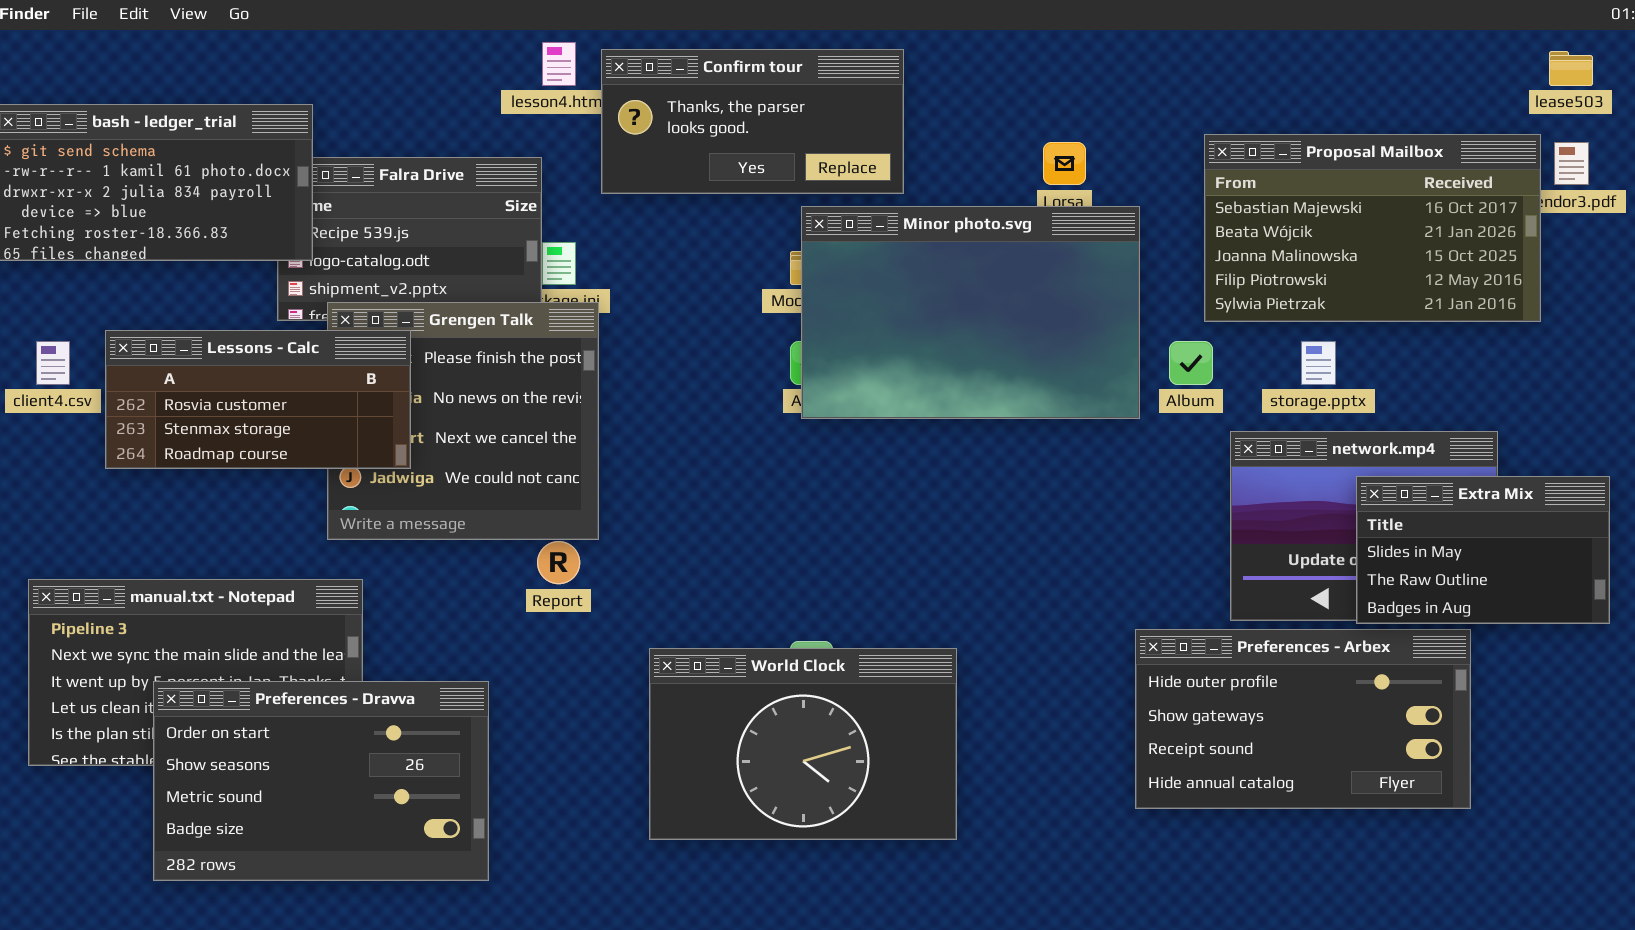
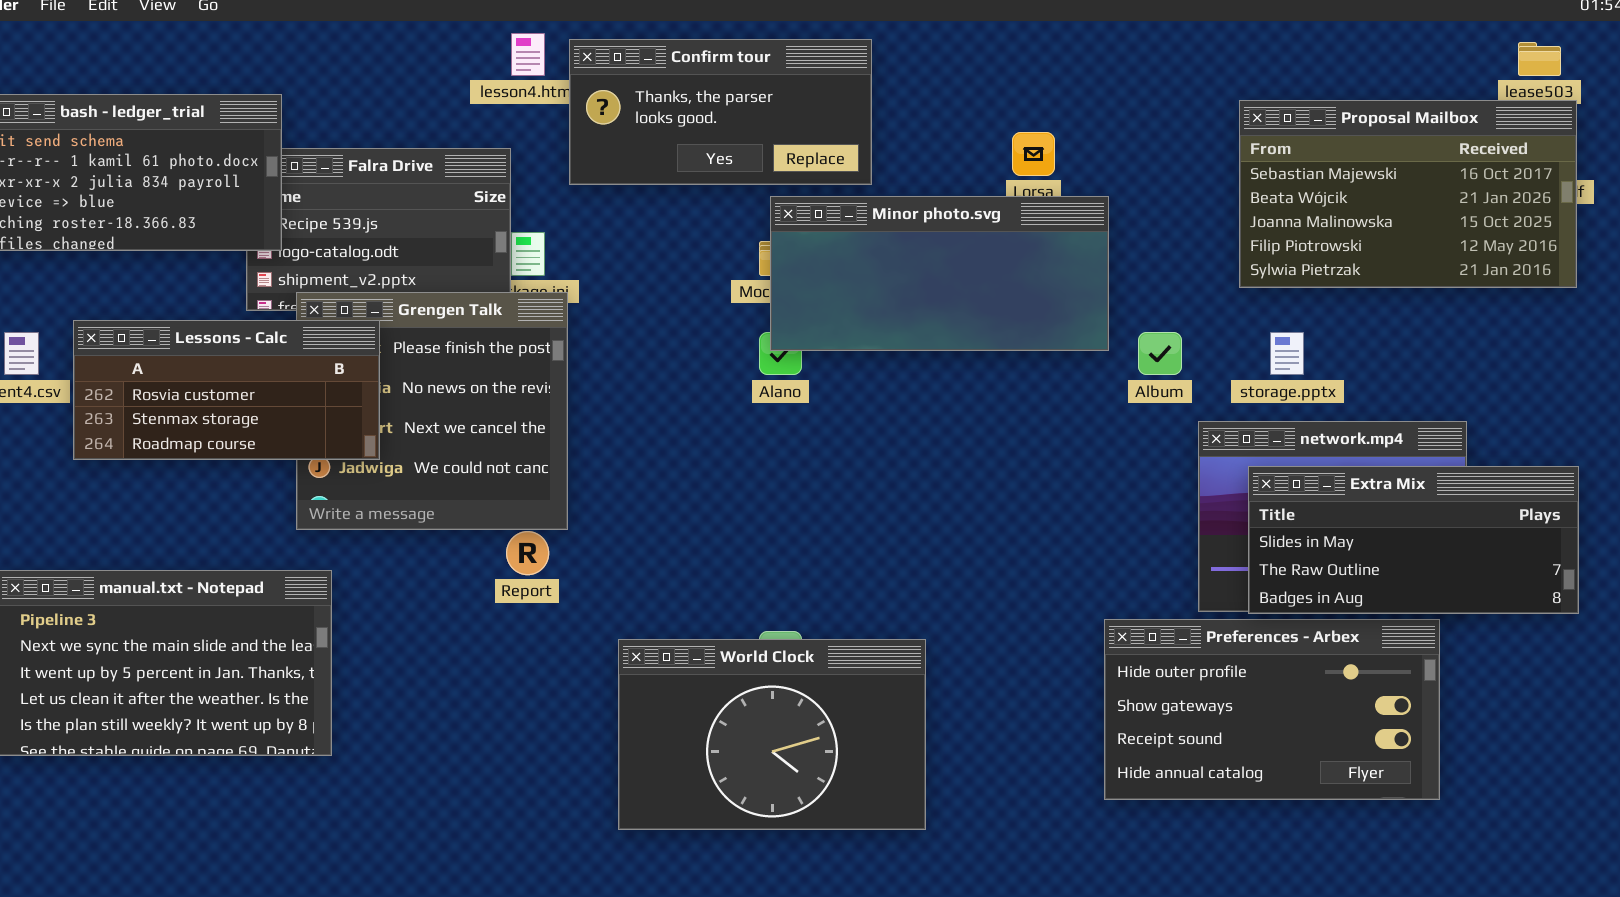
Proposal Mailbox: [1204,134,1541,322] -> [1239,100,1577,288], moved
Minor photo.svg: [801,206,1140,419] -> [770,196,1109,351], resized
Extra Mix: [1356,476,1610,624] -> [1248,466,1579,614], resized
Preferences - Dravva: [153,681,489,881] -> none, closed

